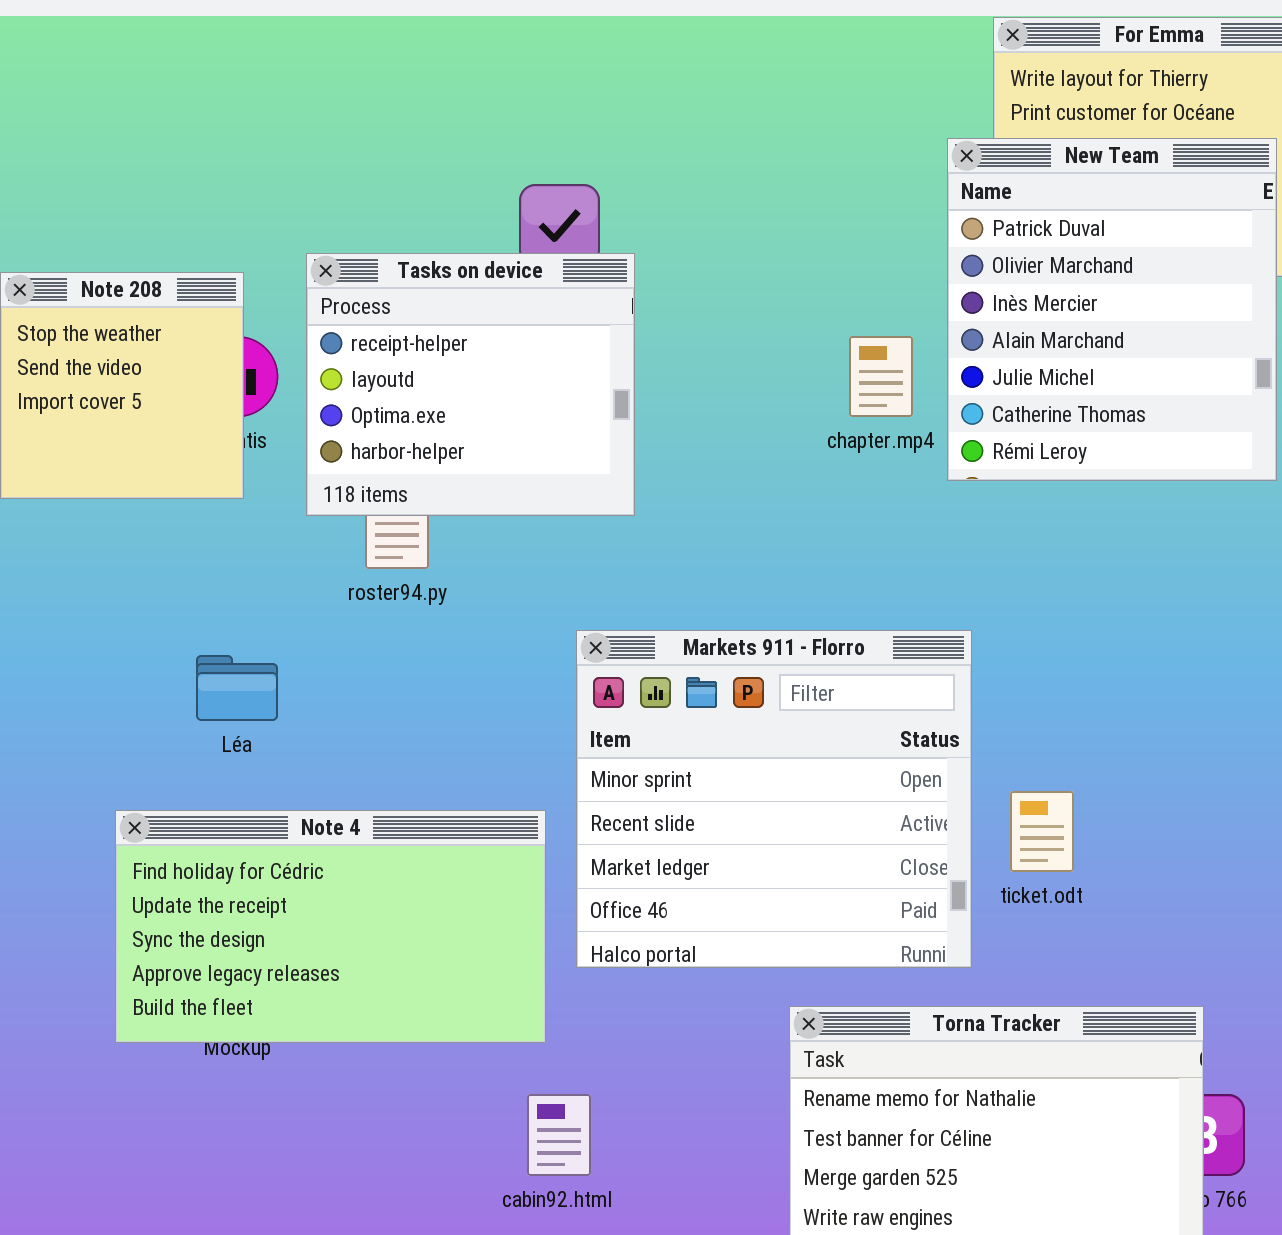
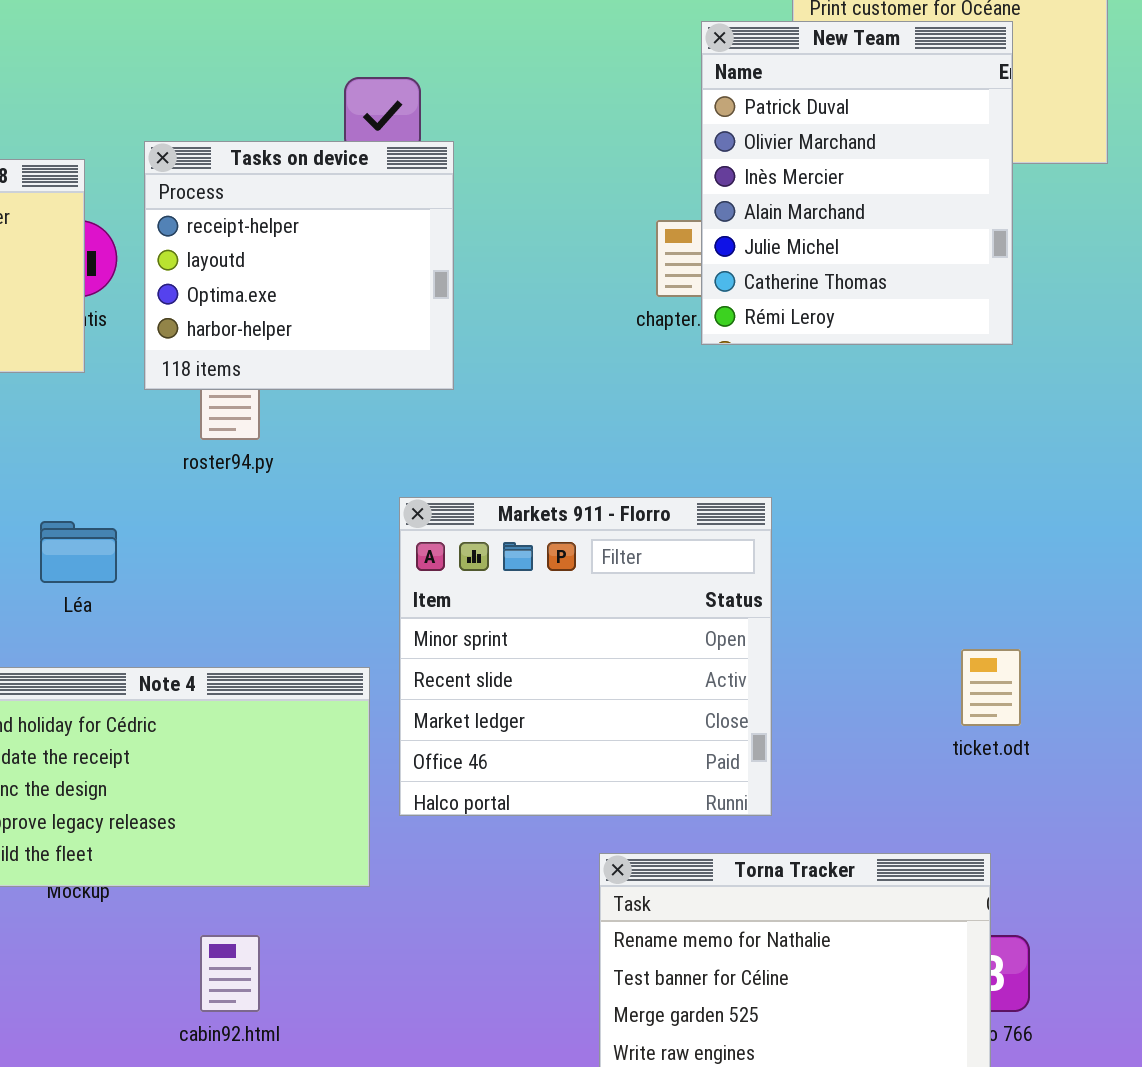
New Team: [947,138,1277,481] -> [701,21,1013,345], moved
ticket.odt: [1010,791,1074,872] -> [961,649,1021,726], moved
cabin92.html: [527,1094,591,1176] -> [200,935,260,1012], moved

